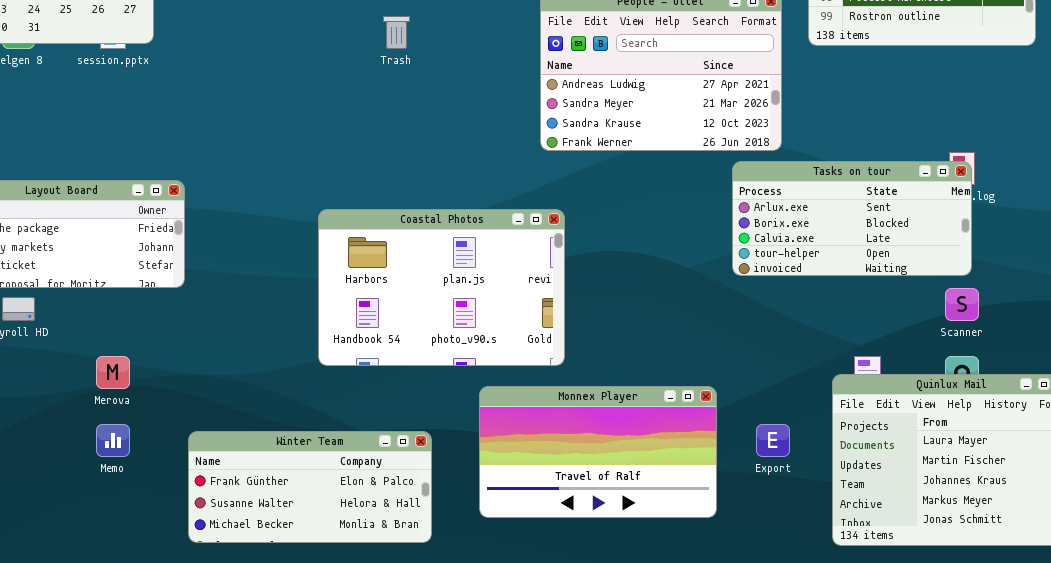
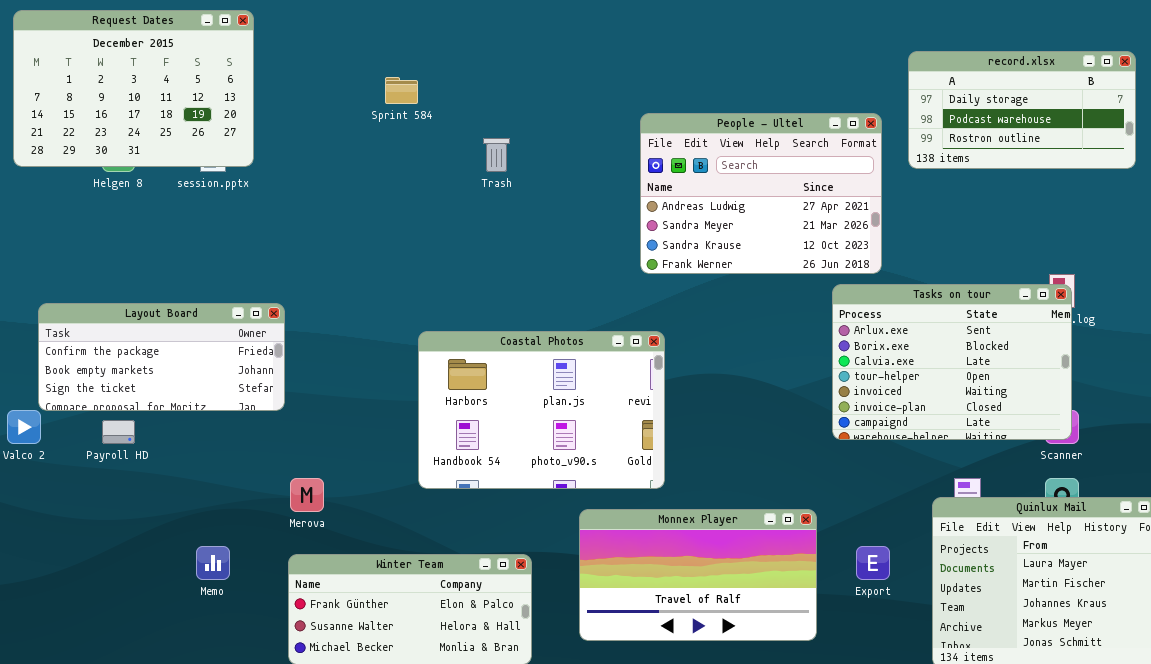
Tasks on tour: [732,161,972,276] -> [832,284,1072,440], resized
Merova: [96,356,130,389] -> [290,478,324,512], moved

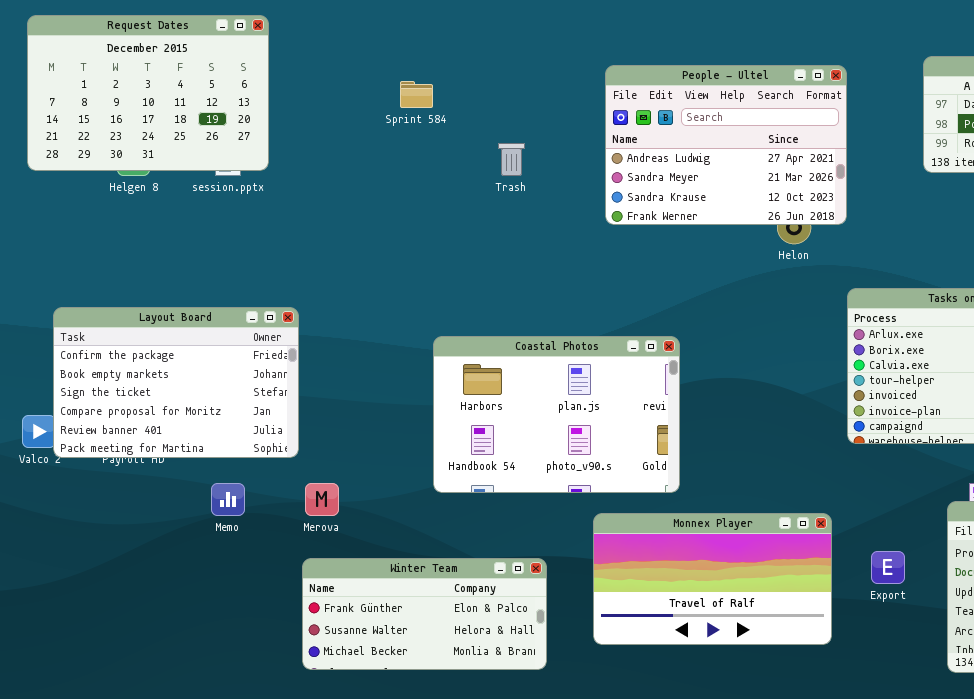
People - Ultel: [640,113,882,274] -> [605,65,847,225], moved
Layout Board: [38,303,285,411] -> [53,307,299,458], resized
Memo: [196,546,230,580] -> [211,483,245,516], moved

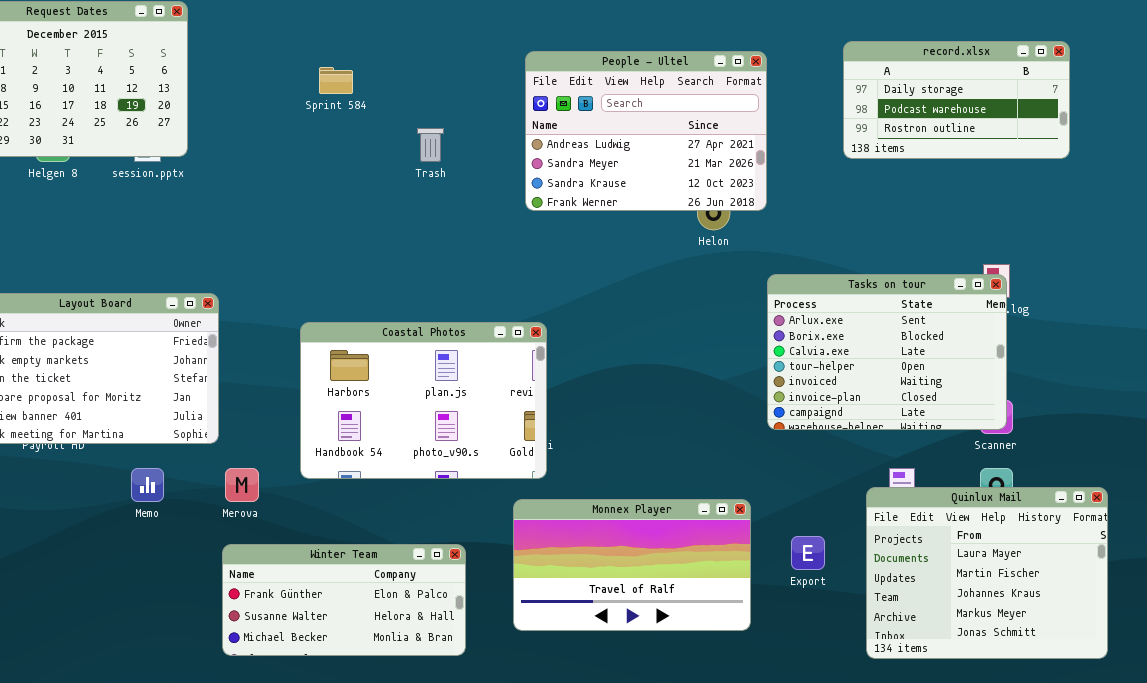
Coastal Photos: [433,336,680,493] -> [300,322,547,479], moved

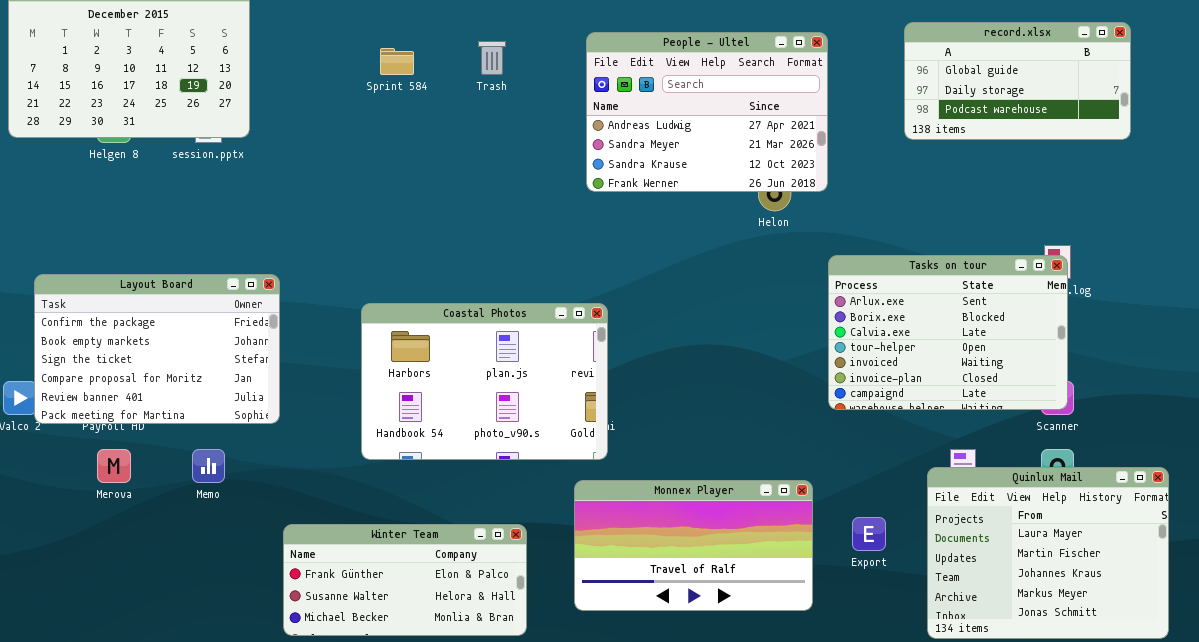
record.xlsx: [843,41,1070,159] -> [904,22,1131,140], scrolled up 1 row
Trash: [417,128,444,162] -> [478,41,506,75], moved
Merova: [225,468,259,502] -> [97,449,131,483], moved

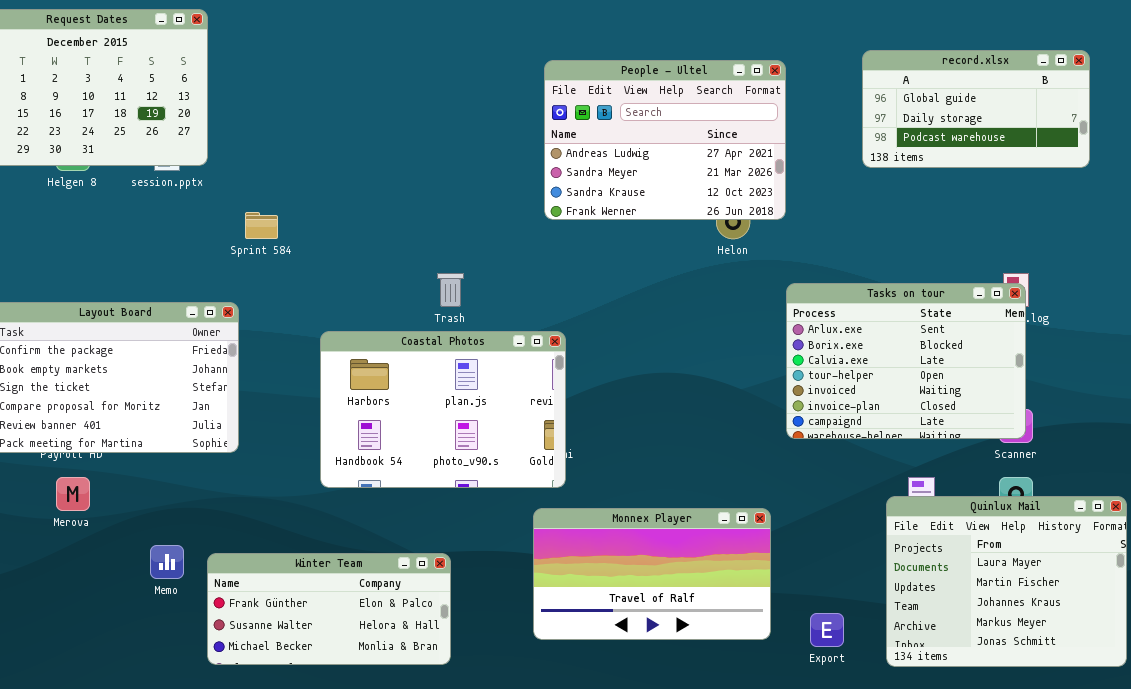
Trash: [478,41,506,75] -> [437,273,464,307], moved
Sprint 584: [380,48,414,75] -> [245,212,278,239], moved
Memo: [192,449,225,483] -> [150,545,184,579], moved
Export: [852,517,886,551] -> [810,613,844,647], moved
Winter Team: [283,524,527,636] -> [207,553,451,665], moved

